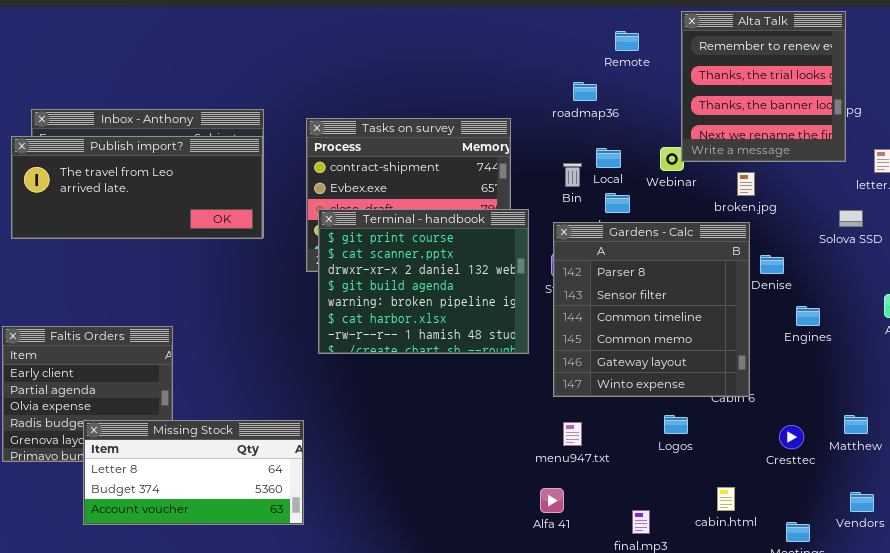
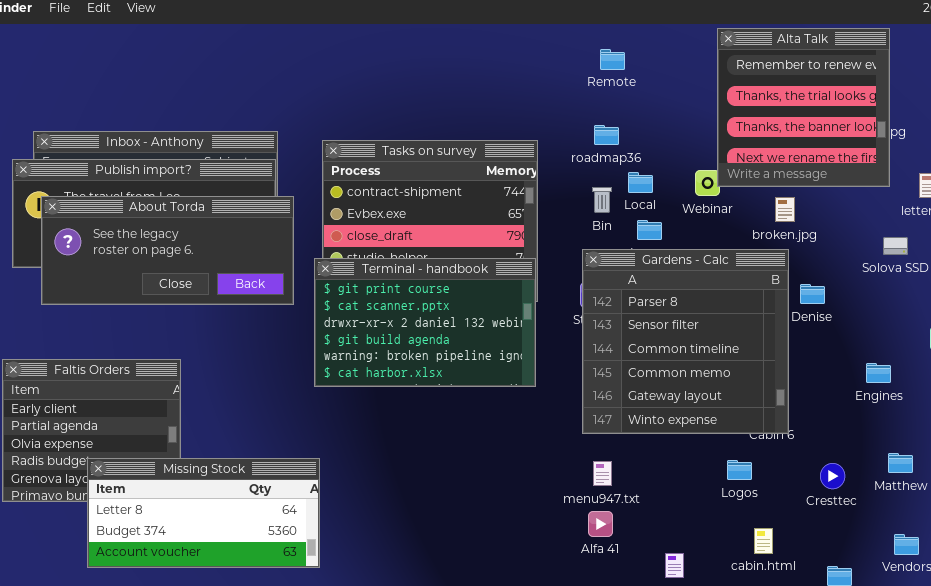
Remote: [615,31,639,51] -> [600,49,625,70], moved
roadmap36: [573,82,597,101] -> [594,125,619,145], moved
About Torda: none -> [41,196,294,305], opened
Terminal - handbook: [318,209,529,354] -> [314,258,536,387], moved, resized
Engines: [796,306,820,326] -> [866,363,891,383], moved
Logos: [664,415,688,434] -> [727,460,752,480], moved
Alfa 41: [540,488,564,513] -> [588,511,613,537], moved

